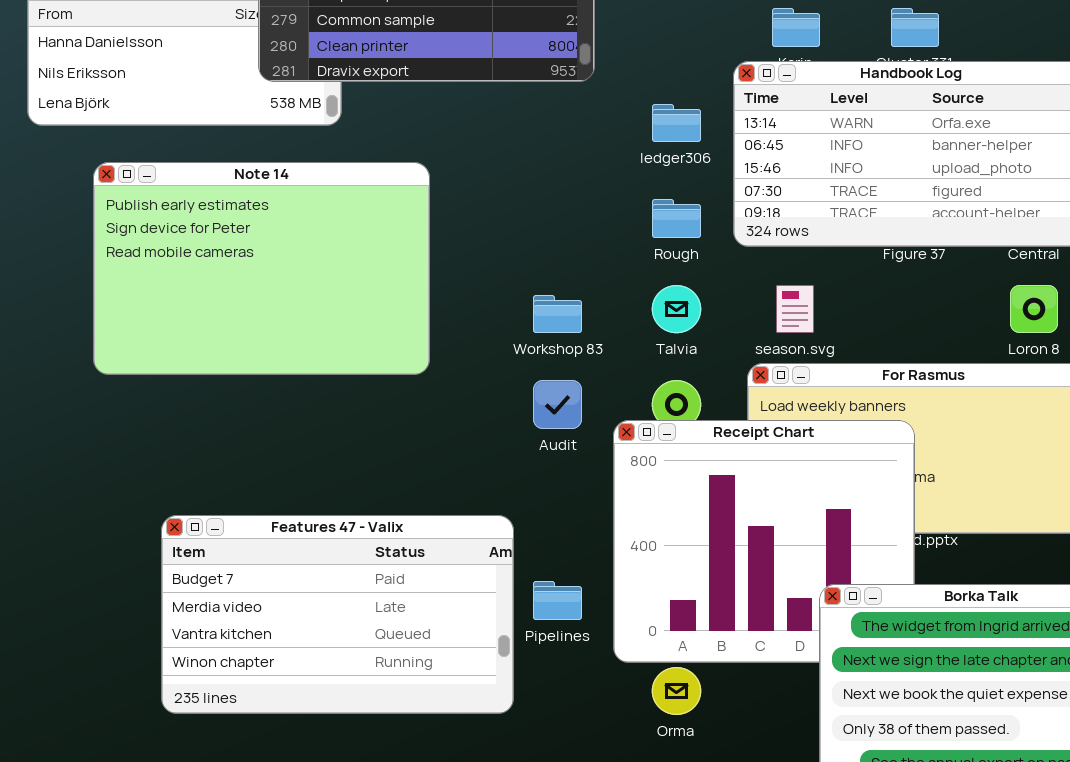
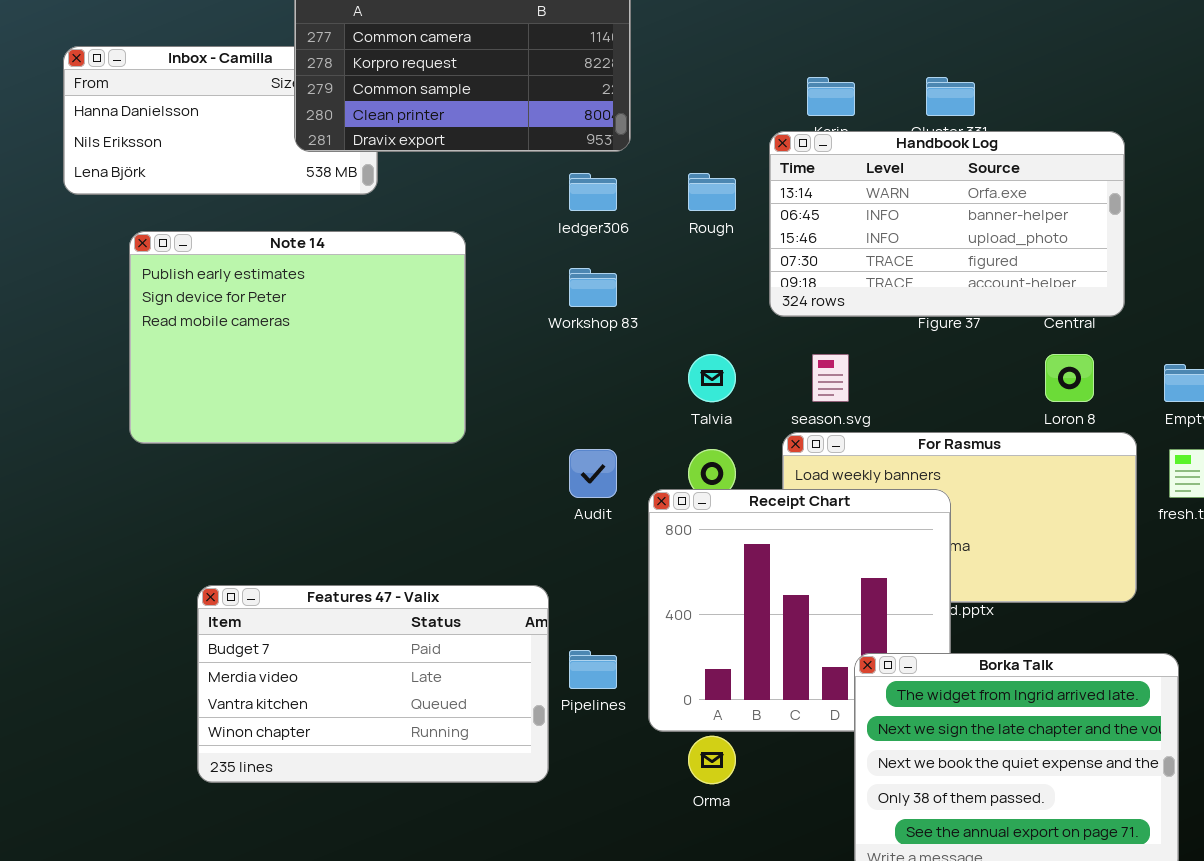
ledger306: [652,104,701,142] -> [569,173,617,211], moved
Rough: [652,199,701,238] -> [688,173,736,211], moved
Workshop 83: [533,295,582,333] -> [569,268,617,307], moved

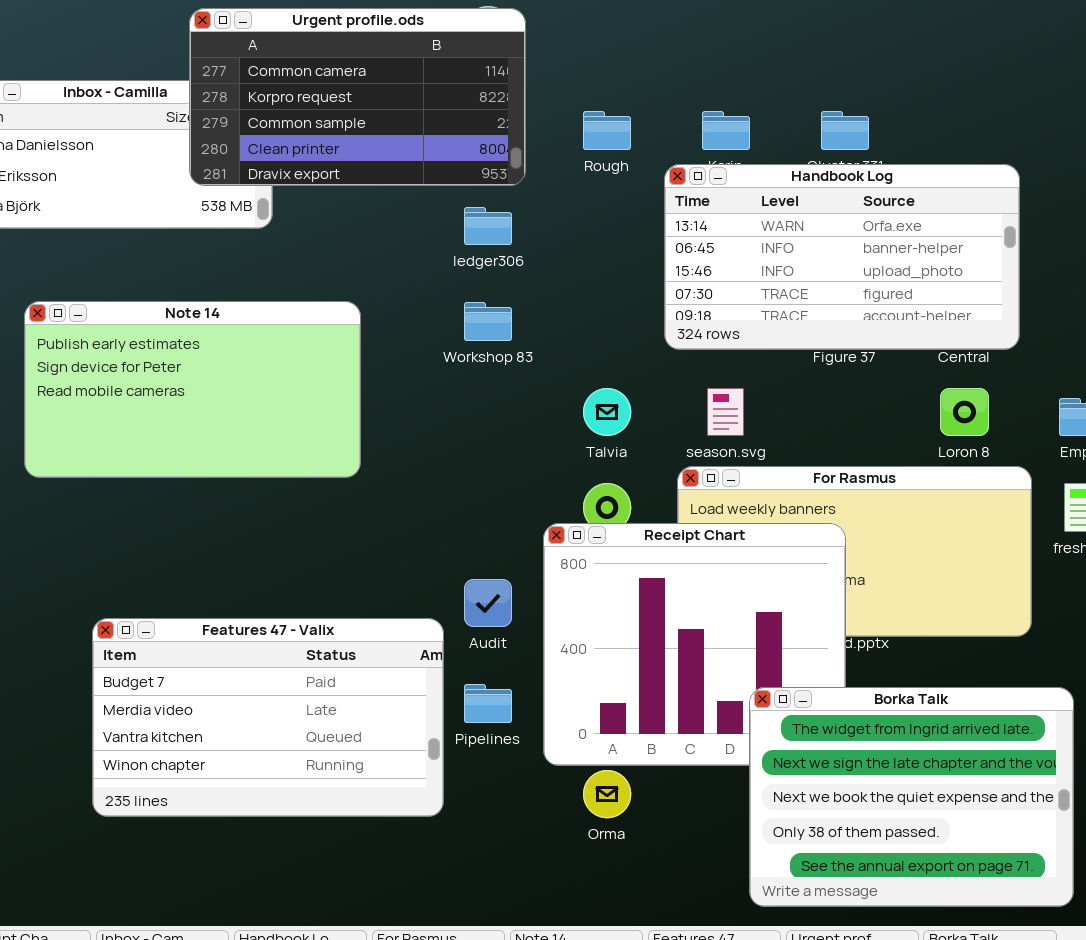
Rough: [688,173,736,211] -> [583,111,631,150], moved
Note 14: [129,231,466,444] -> [24,301,361,478], resized
Audit: [569,449,617,498] -> [464,579,512,627], moved

